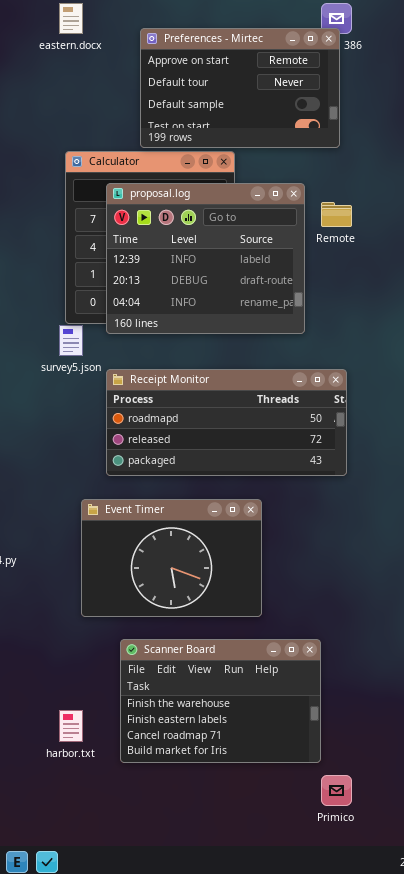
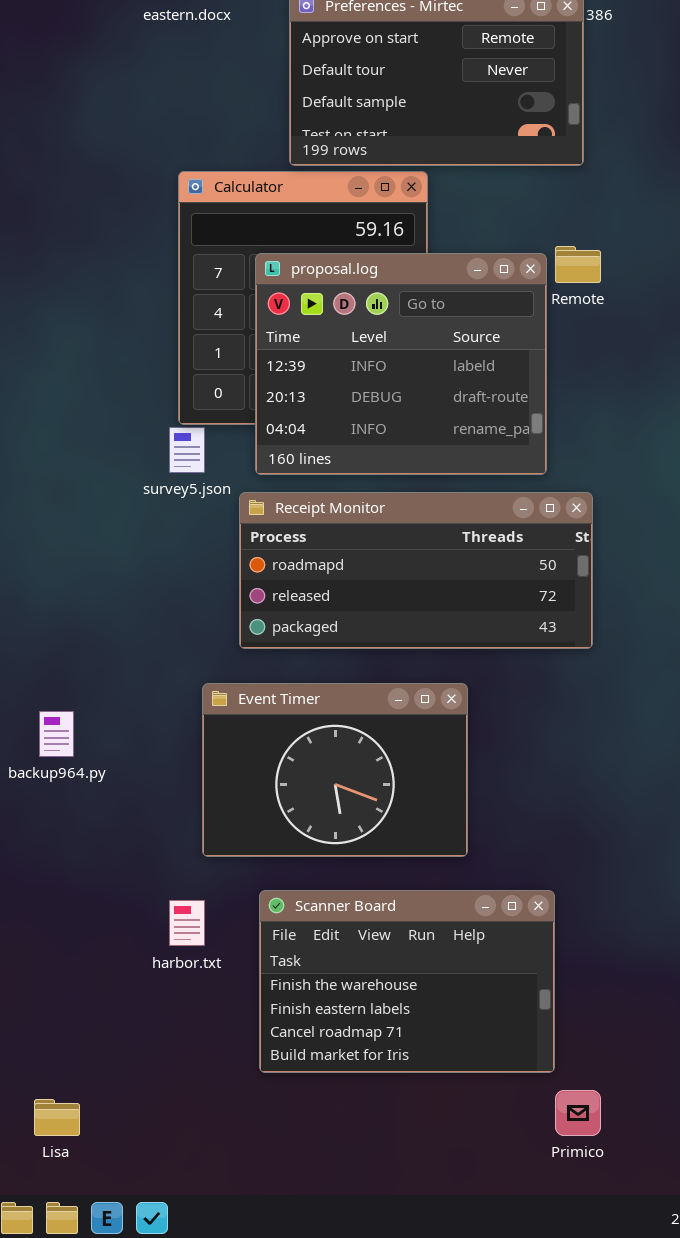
proposal.log: [106,183,305,334] -> [255,253,547,475], moved
harbor.txt: [59,710,83,742] -> [169,900,205,946], moved

